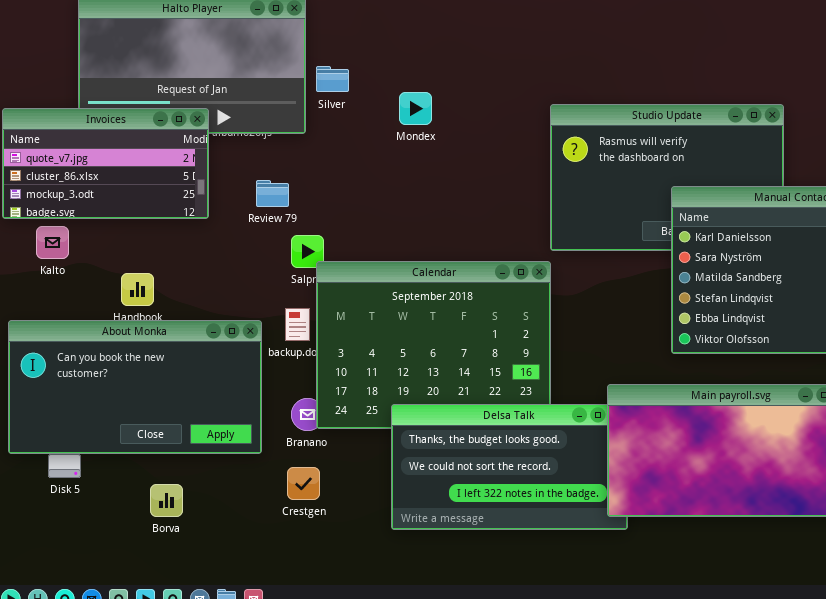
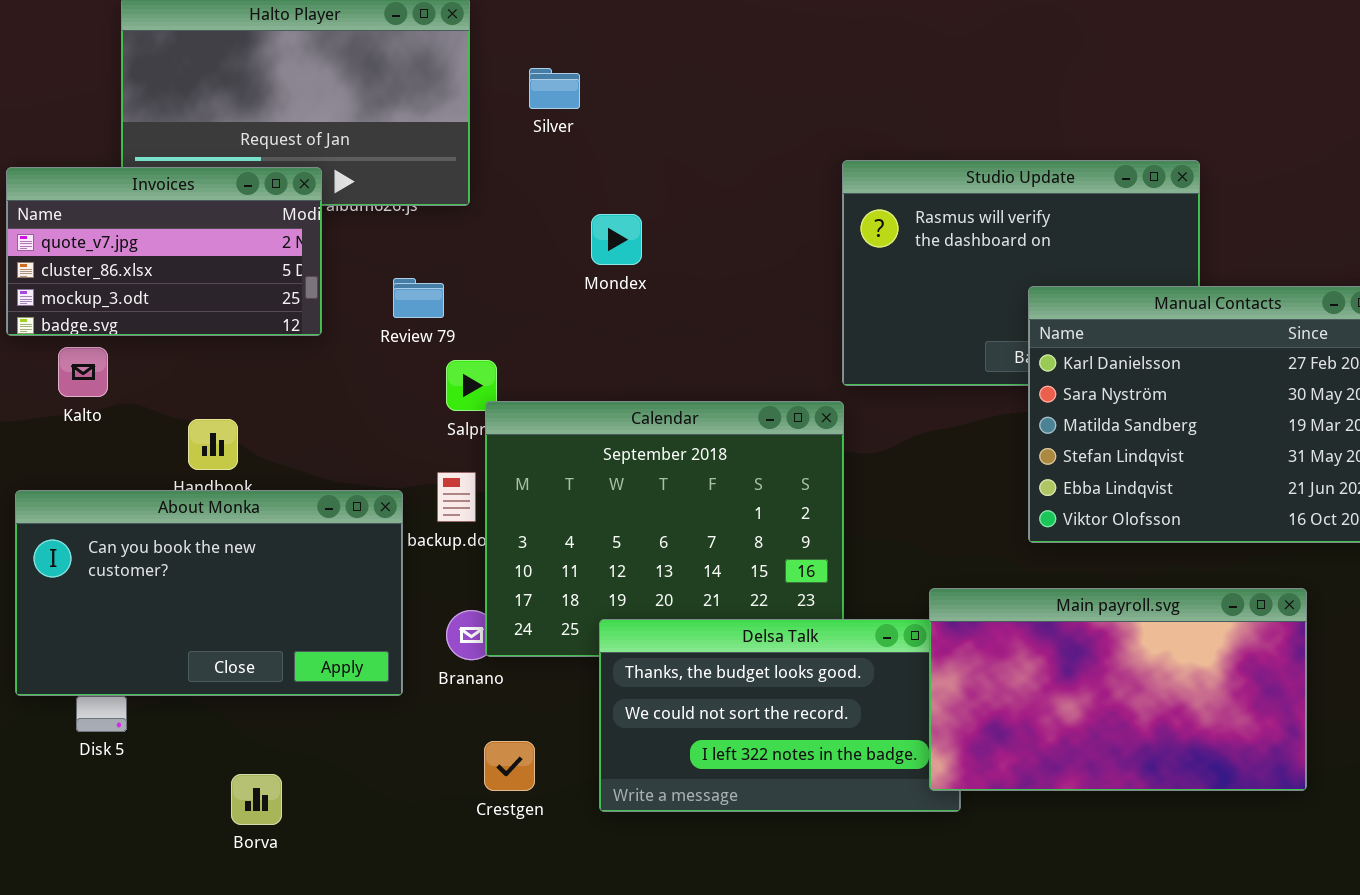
Silver: [316,66,349,92] -> [529,68,580,109], moved
Mondex: [399,92,432,125] -> [591,214,642,265], moved
Crestgen: [287,467,320,500] -> [484,741,535,791], moved
Borva: [150,484,183,517] -> [231,774,282,825], moved

